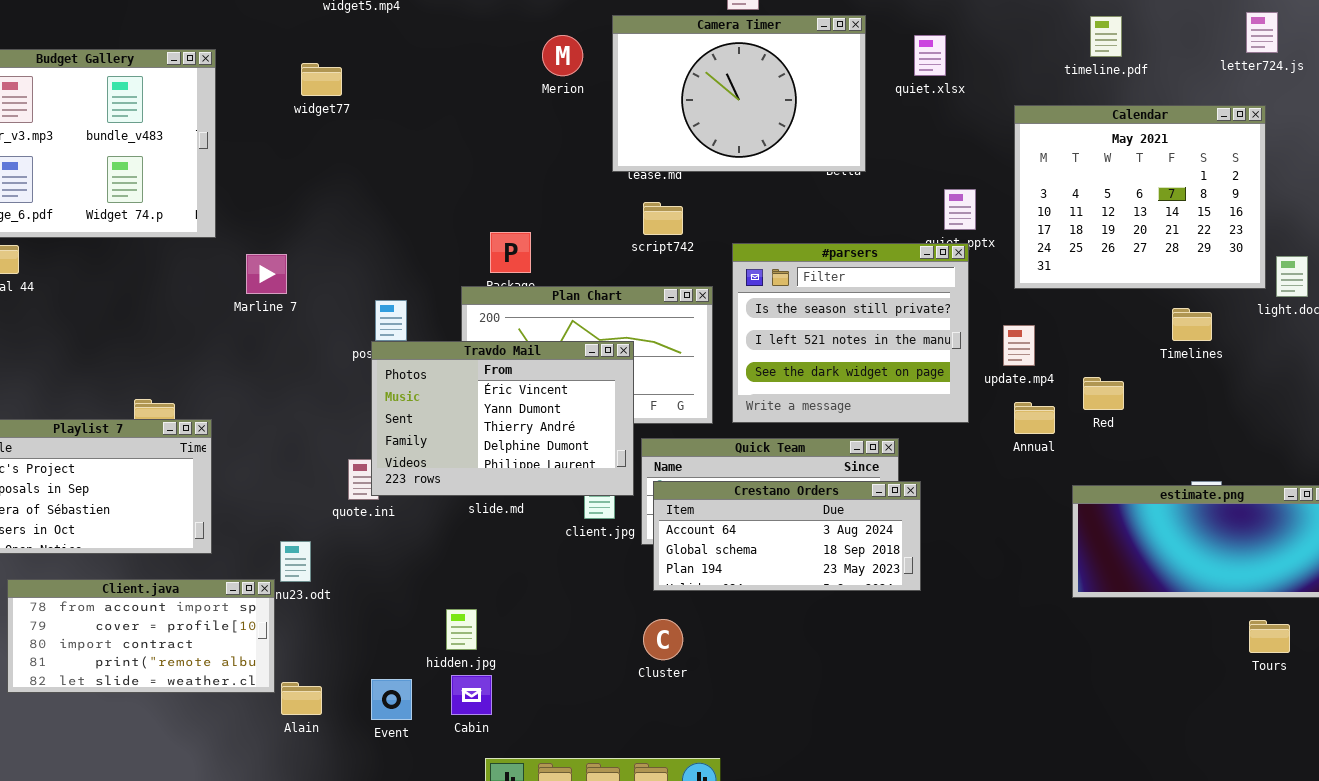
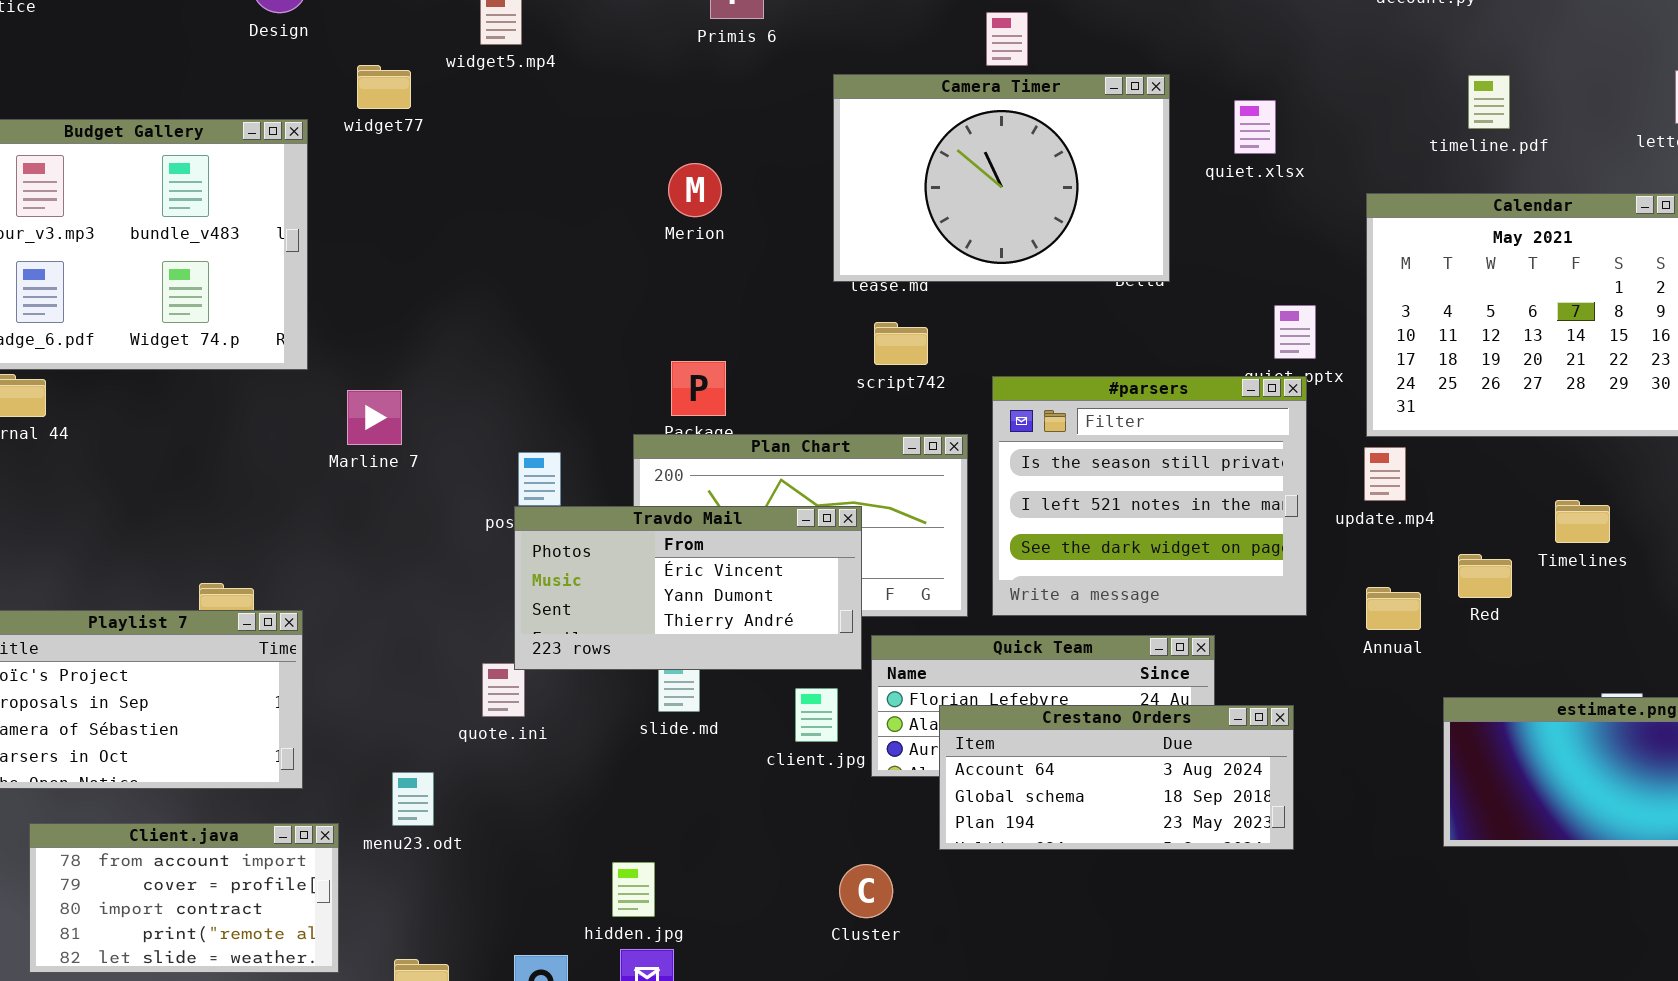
Merion: [542,35,583,76] -> [668,163,722,217], moved
widget77: [301,63,342,96] -> [357,65,411,109], moved
Timelines: [1172,308,1212,341] -> [1555,500,1610,543], moved
update.mp4: [1003,325,1035,366] -> [1364,447,1406,501], moved
Travdo Mail: [371,341,634,496] -> [514,506,862,670], resized
Crestano Orders: [653,481,921,591] -> [939,705,1294,850], moved
Client.java: [7,579,275,693] -> [29,823,339,973], resized
Cluster: [643,619,683,660] -> [839,864,893,918], moved

